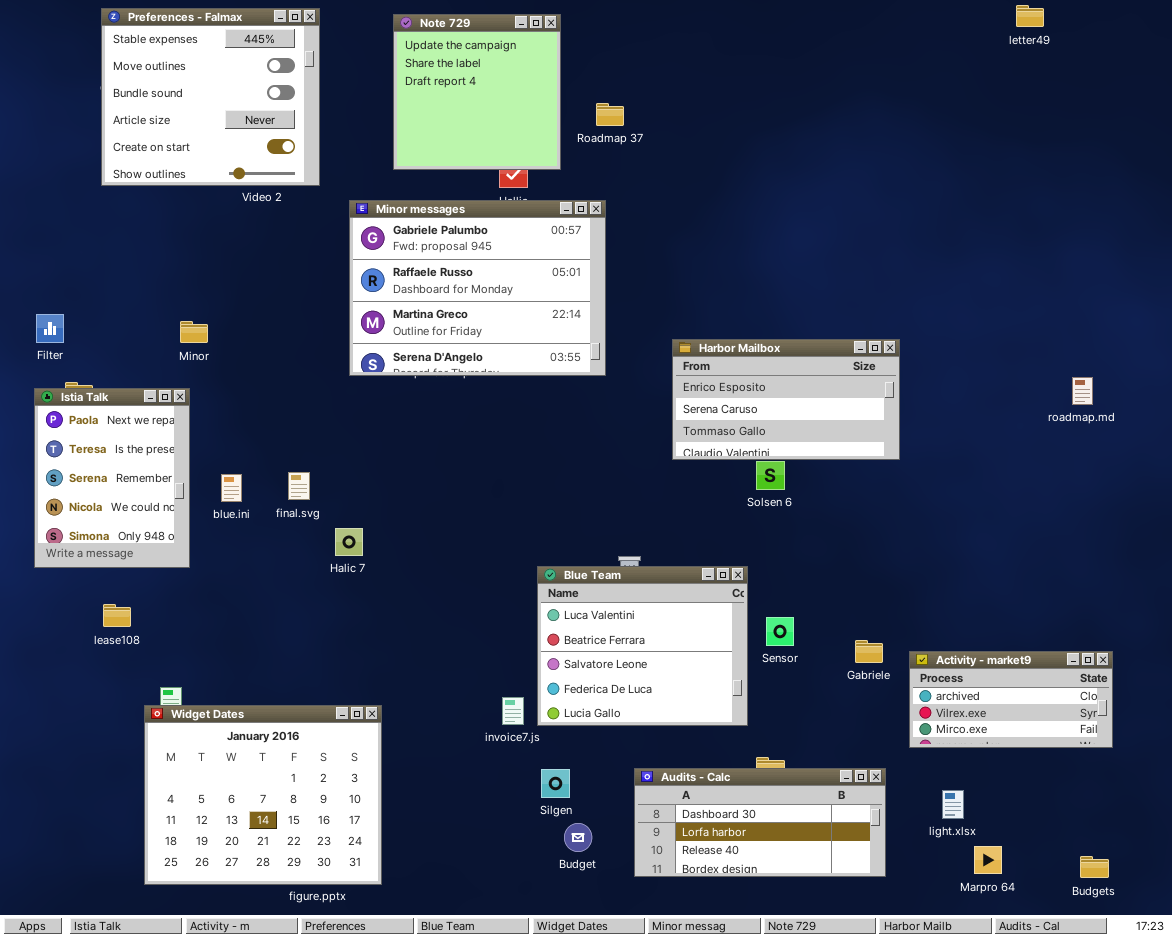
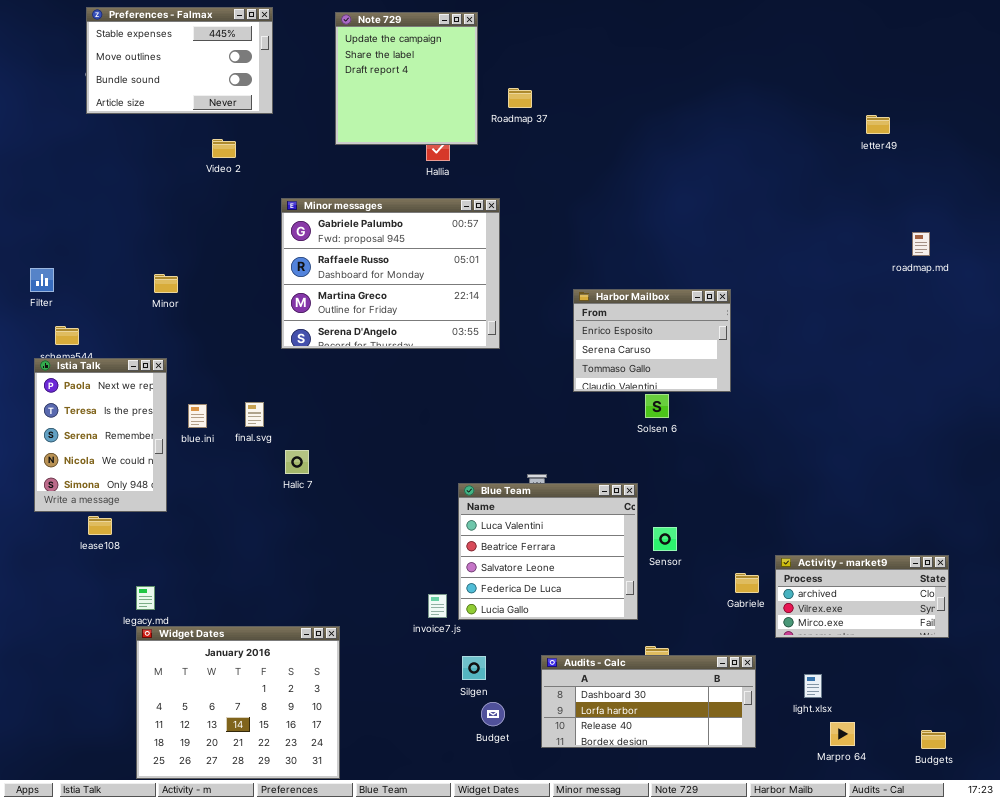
letter49: [1016,5,1044,27] -> [866,115,890,134], moved
Preferences - Falmax: [101,8,320,186] -> [86,7,273,114], resized
Minor messages: [349,200,606,376] -> [281,198,500,349], moved
Harbor Mailbox: [672,339,900,460] -> [573,289,731,392], resized
roadmap.md: [1072,377,1093,405] -> [912,232,930,256], moved
Istia Talk: [34,388,190,568] -> [34,358,167,512], moved
Gabriele: [855,640,883,663] -> [735,573,759,593], moved
Widget Dates: [144,705,382,885] -> [136,626,340,779], moved

